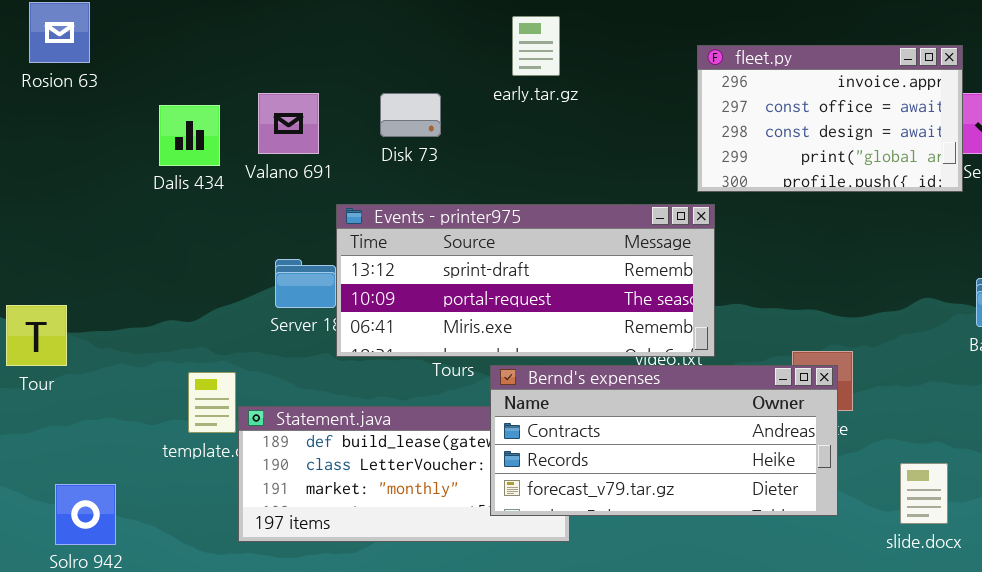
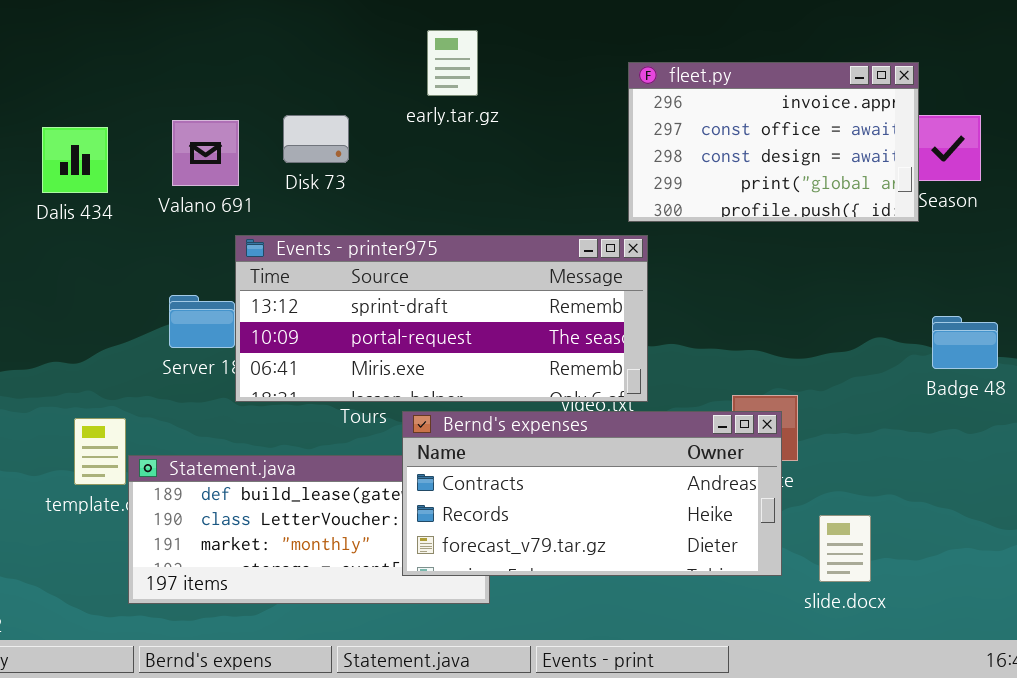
Valano 691: [258,93,319,154] -> [172,120,239,186], moved
slide.docx: [900,463,948,524] -> [819,515,871,582], moved

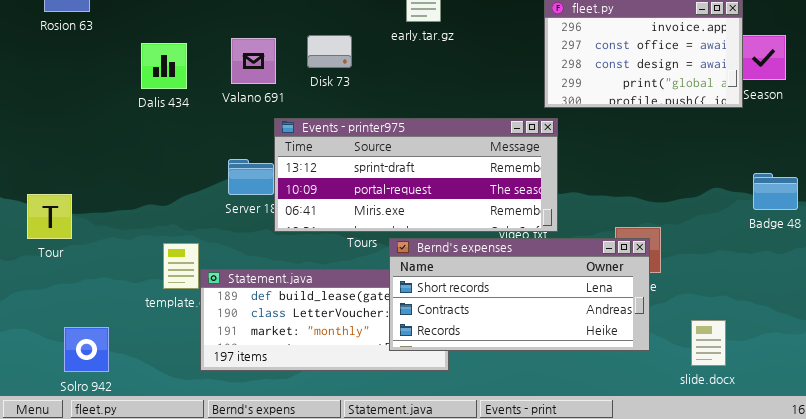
Bernd's expenses: [402,411,782,576] -> [389,238,650,351], scrolled up 1 row
slide.docx: [819,515,871,582] -> [691,320,726,366], moved

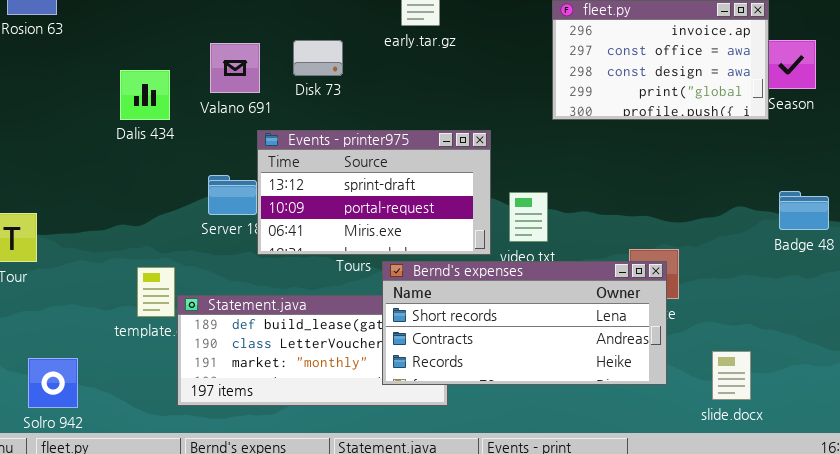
Dalis 434: [141,43,187,89] -> [120,70,170,120], moved
Events - printer975: [274,118,558,232] -> [257,130,491,255], resized

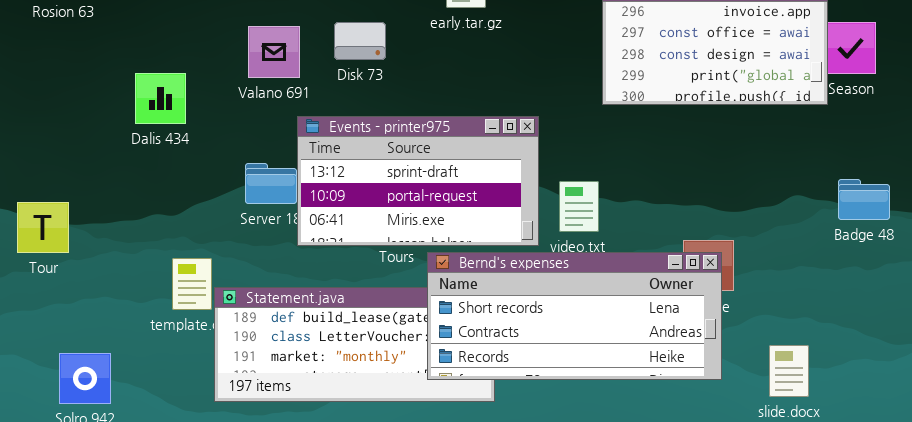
Dalis 434: [120,70,170,120] -> [135,73,186,124], moved

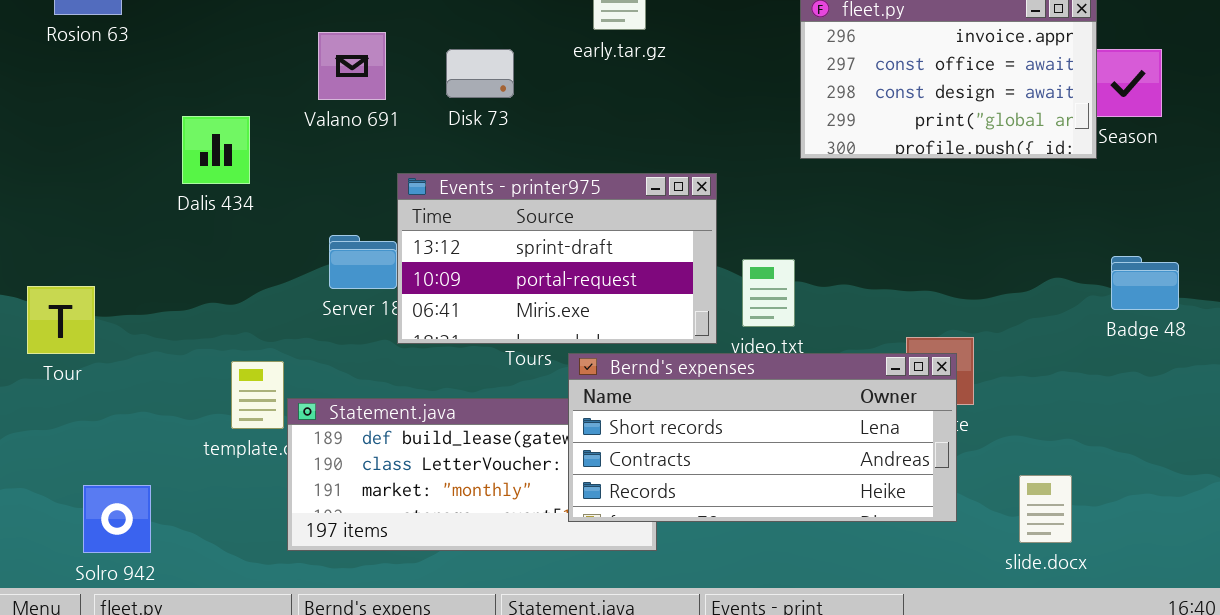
Valano 691: [248,26,300,78] -> [318,32,386,100], moved

